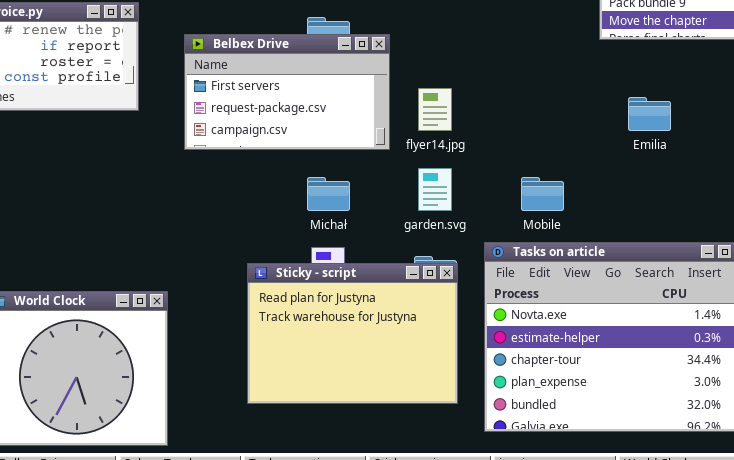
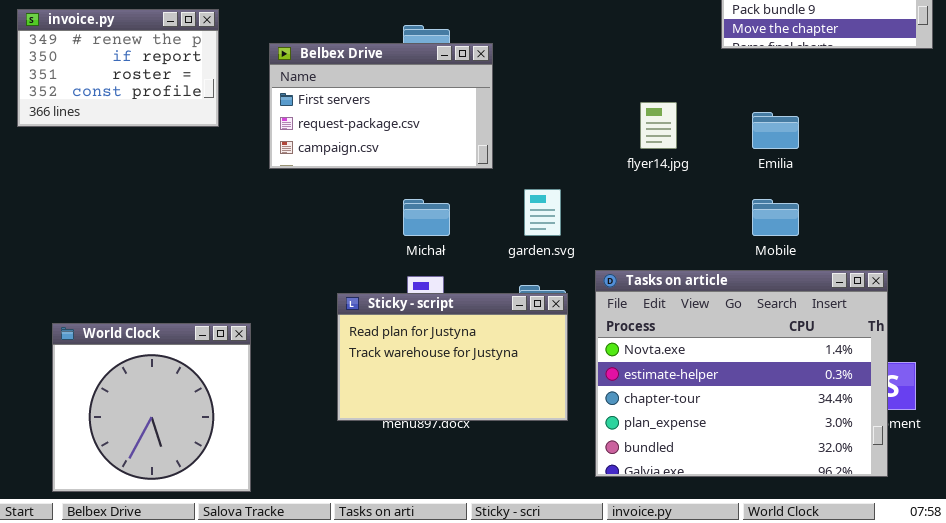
flyer14.jpg: [418,88,452,131] -> [640,102,677,149], moved
Mobile: [521,177,564,211] -> [752,199,799,236], moved
Sticky - script: [247,263,458,404] -> [337,293,568,421], resized

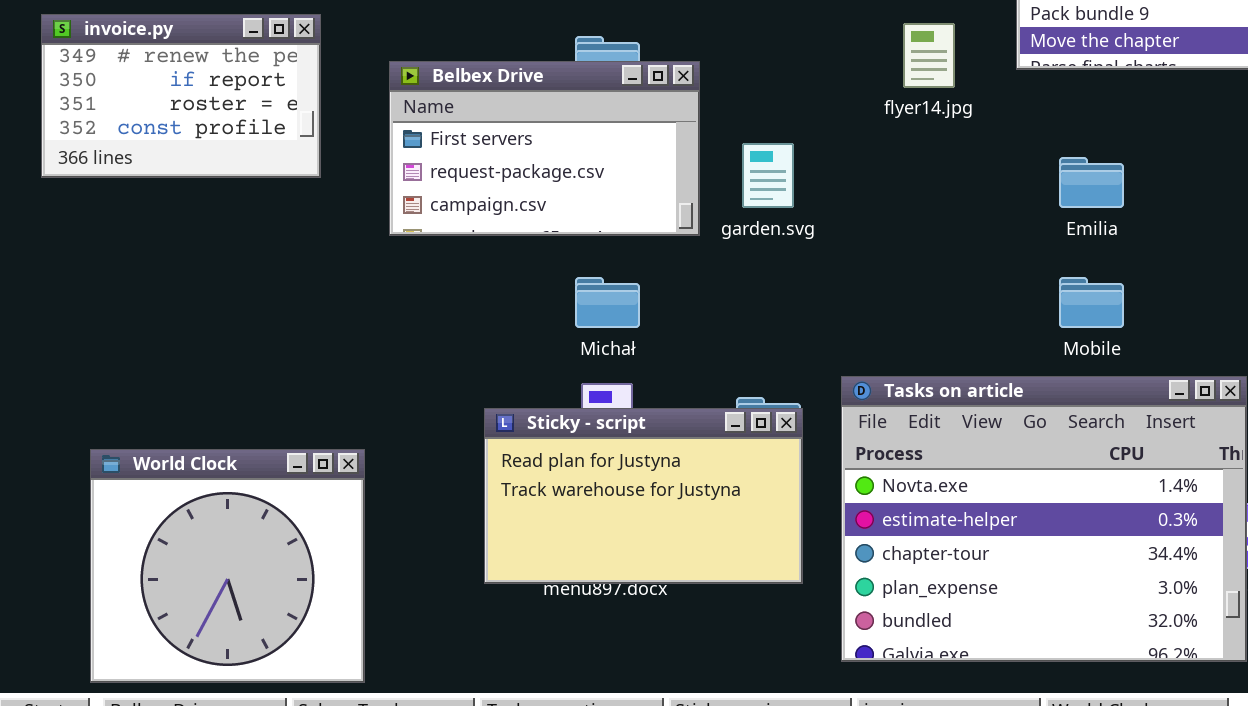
flyer14.jpg: [640,102,677,149] -> [903,23,955,88], moved
garden.svg: [524,189,561,236] -> [742,143,794,208], moved

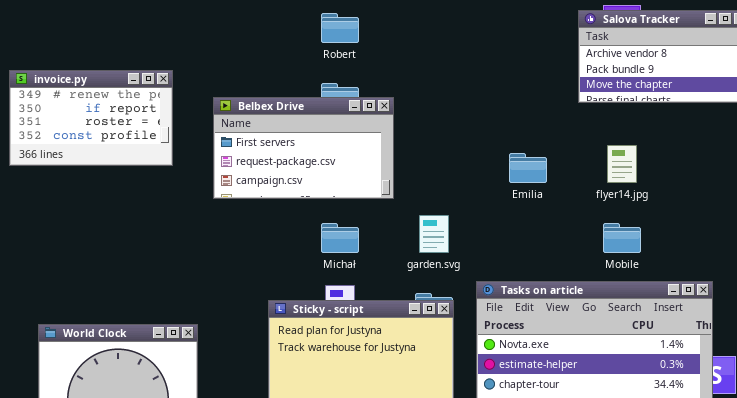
flyer14.jpg: [903,23,955,88] -> [607,145,637,183], moved
garden.svg: [742,143,794,208] -> [419,215,449,253], moved
Emilia: [1059,157,1124,208] -> [509,153,547,183], moved

